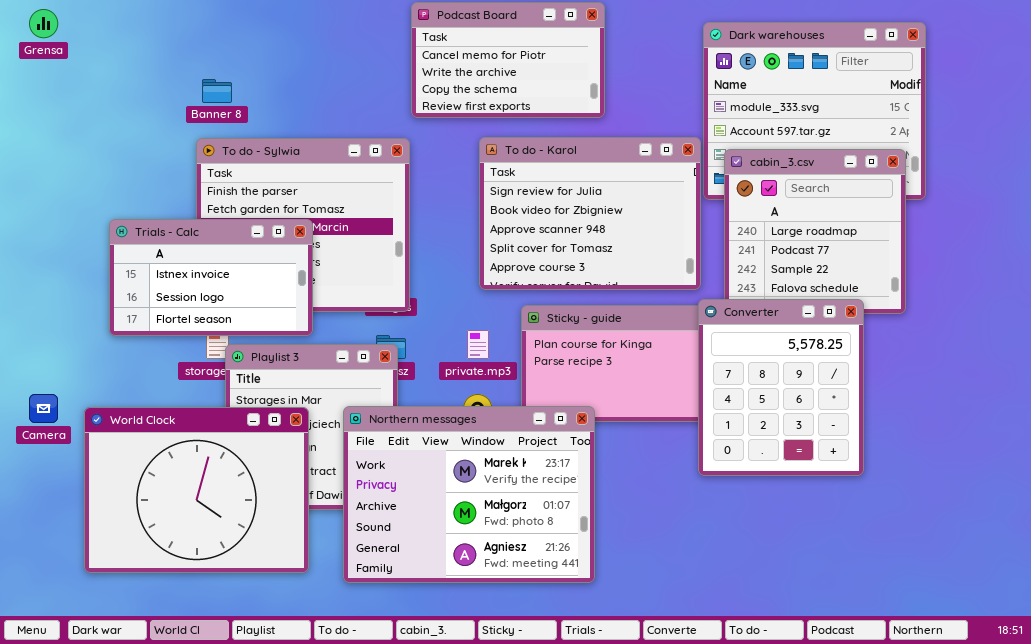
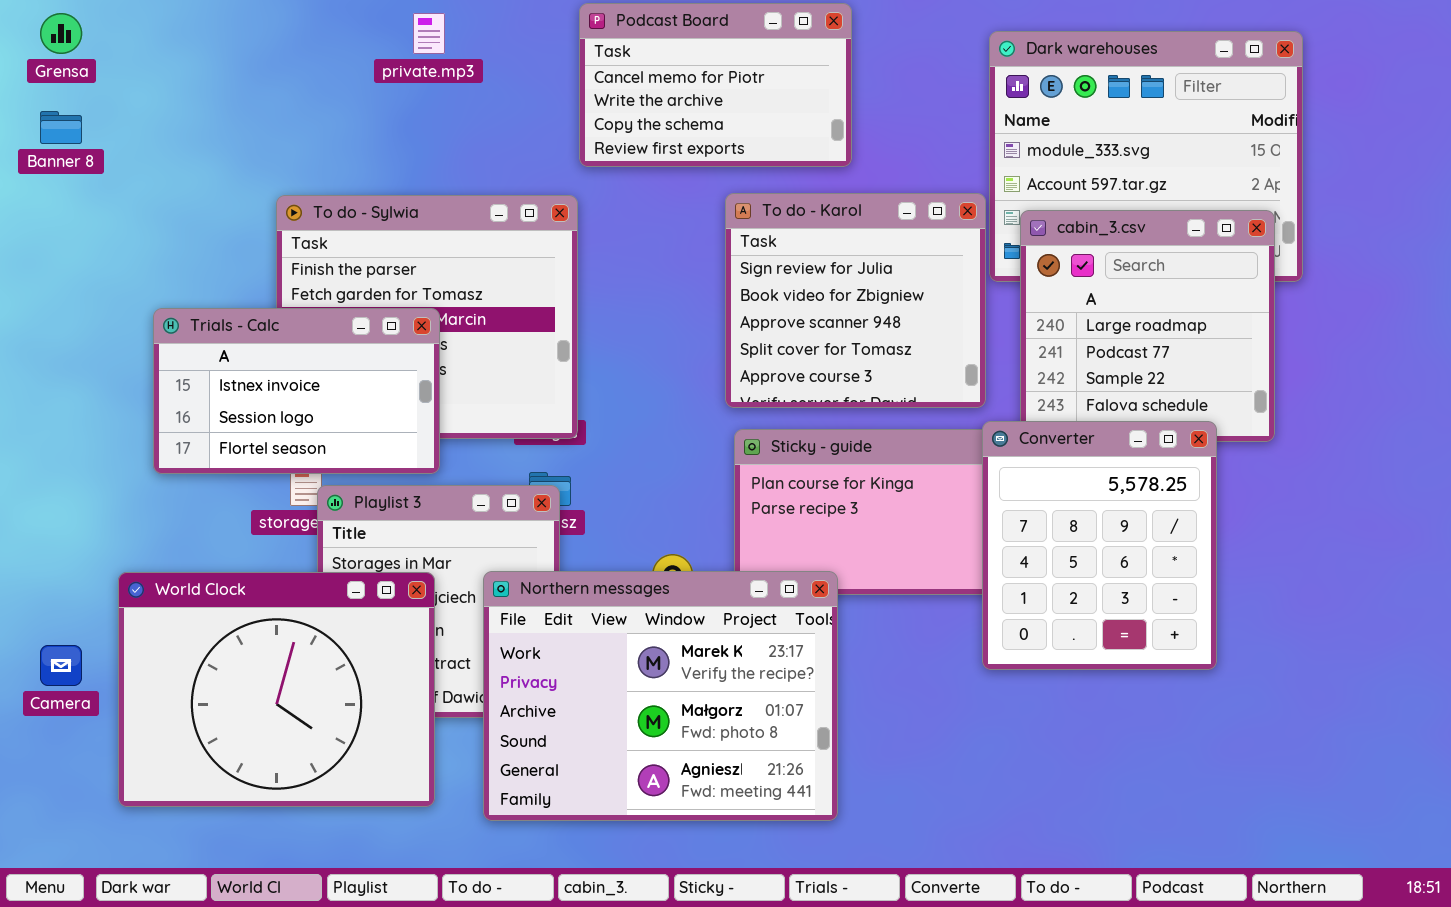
Banner 8: [202,79,232,103] -> [40,111,82,144], moved
To do - Karol: [479,137,701,290] -> [725,193,986,408], resized
private.mp3: [467,330,489,359] -> [413,13,445,54], moved
Camera: [29,394,58,423] -> [40,645,82,686], moved

